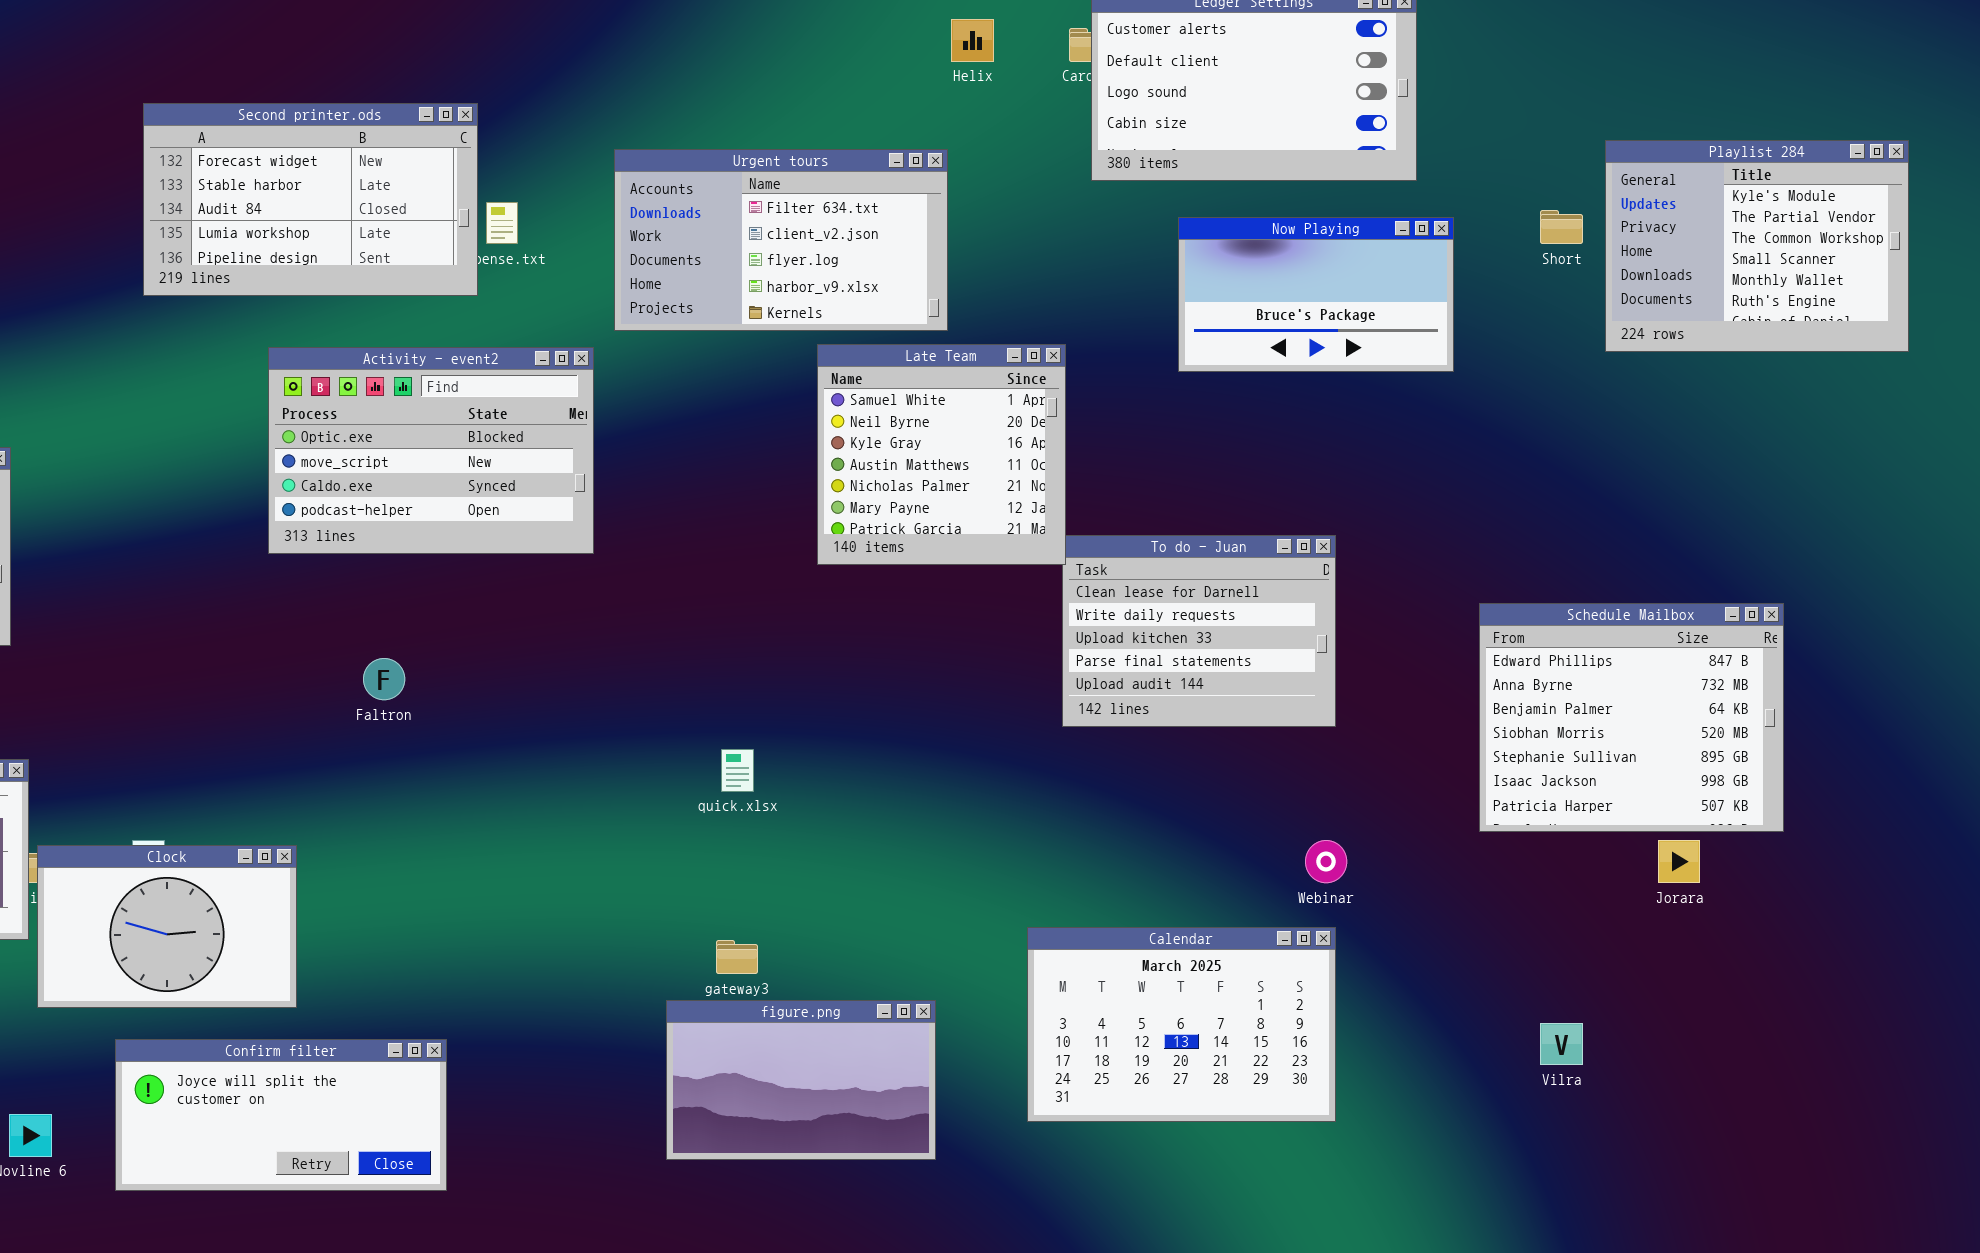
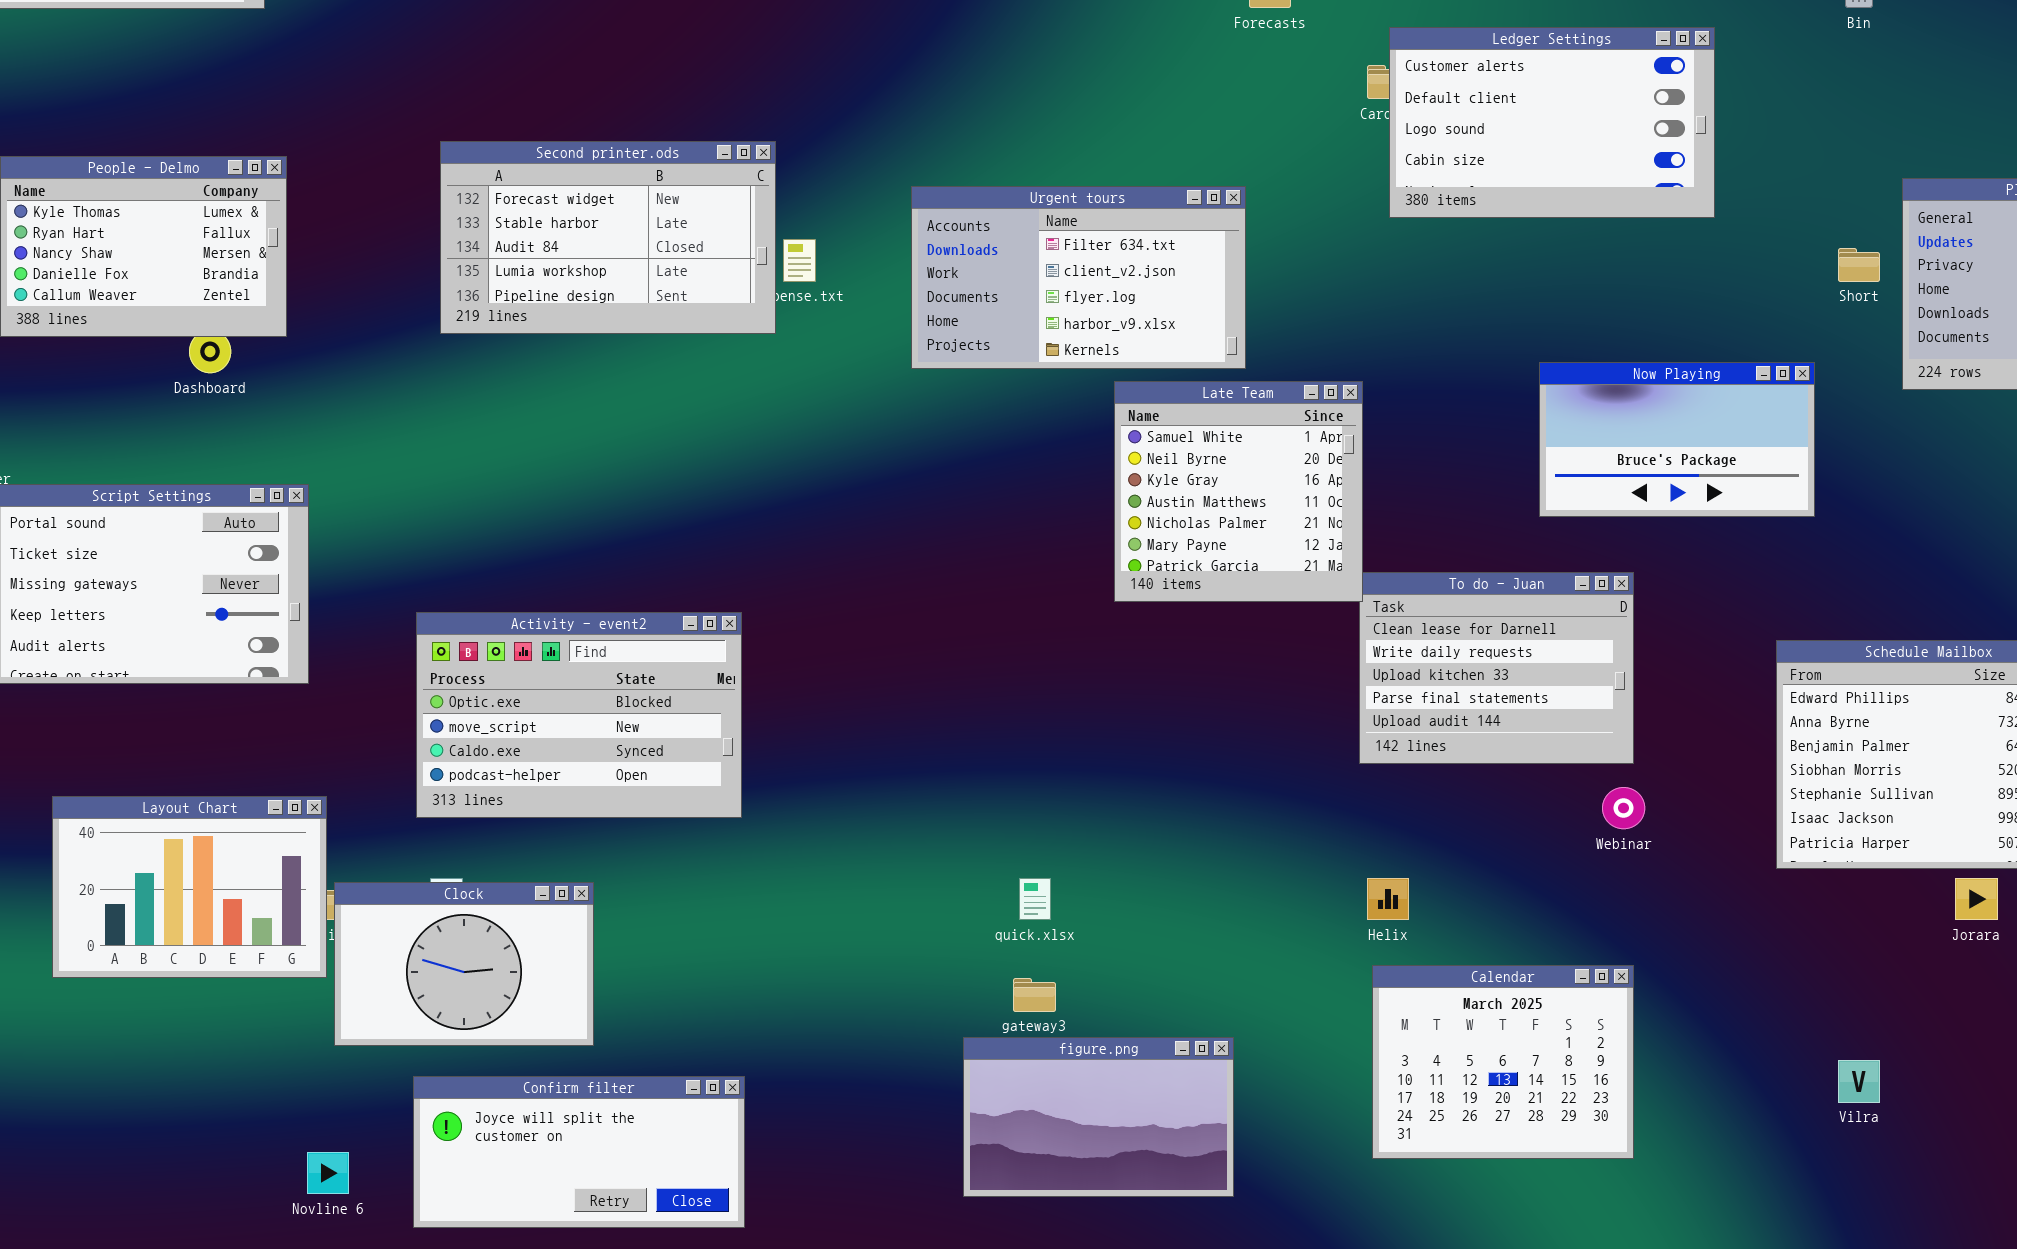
Helix: [951,19,994,62] -> [1367,878,1409,920], moved
Now Playing: [1178,217,1454,372] -> [1539,362,1815,517], moved
Activity - event2: [268,347,594,554] -> [416,612,742,818], moved
quick.xlsx: [721,749,754,792] -> [1019,878,1051,920], moved
Webinar: [1305,840,1347,883] -> [1602,787,1645,829], moved
Calendar: [1027,927,1336,1122] -> [1372,965,1634,1159], resized

